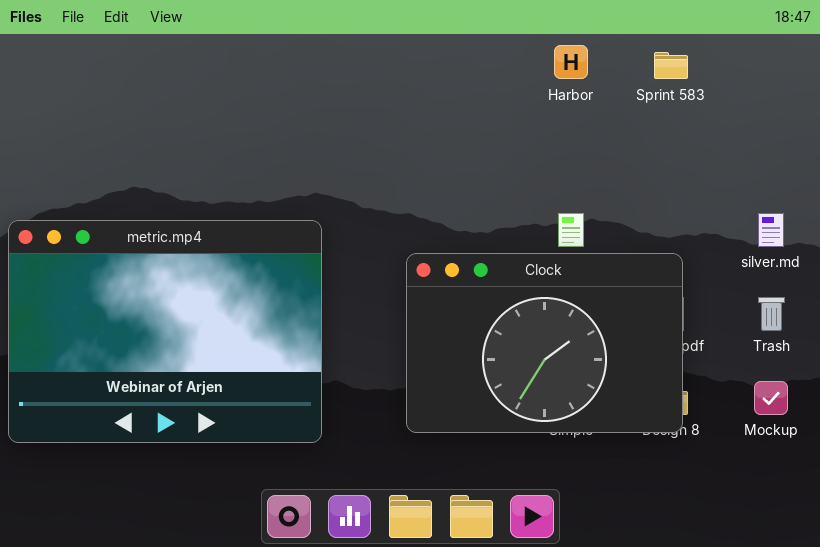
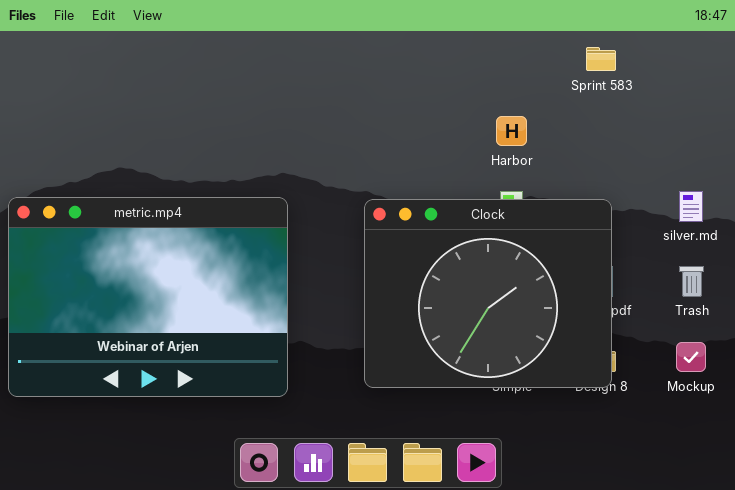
Harbor: [554,45,588,79] -> [496,116,527,146], moved
Clock: [406,253,683,433] -> [364,199,612,388], resized

